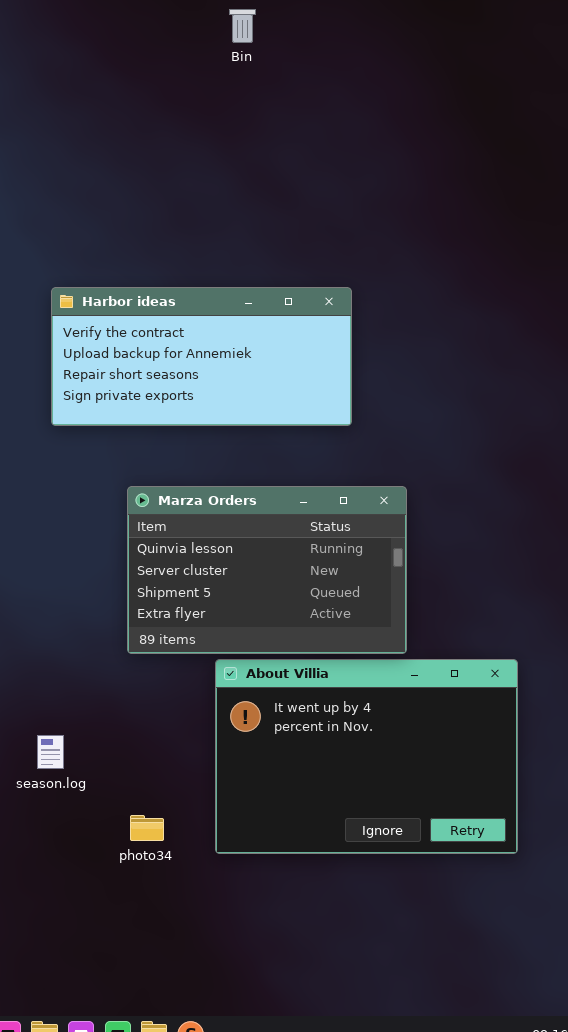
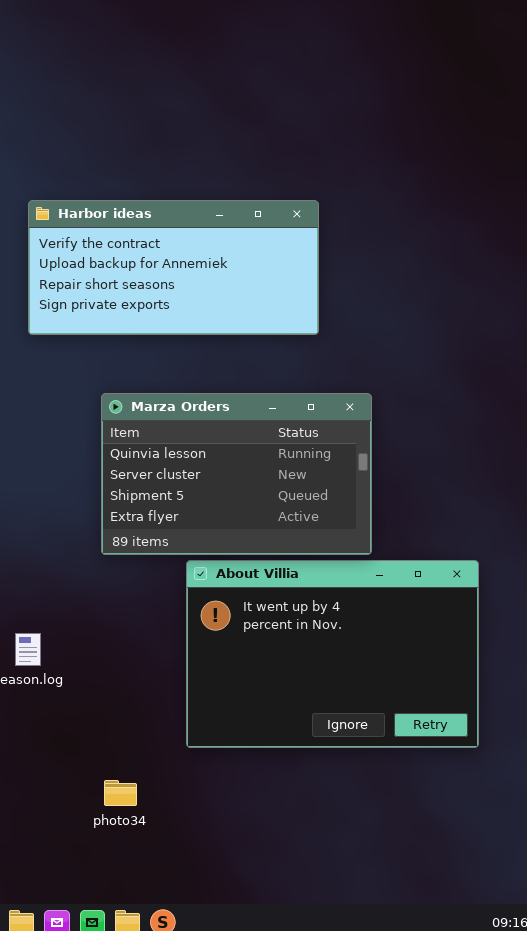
photo34: [130,815,164,841] -> [104,780,137,806], moved

